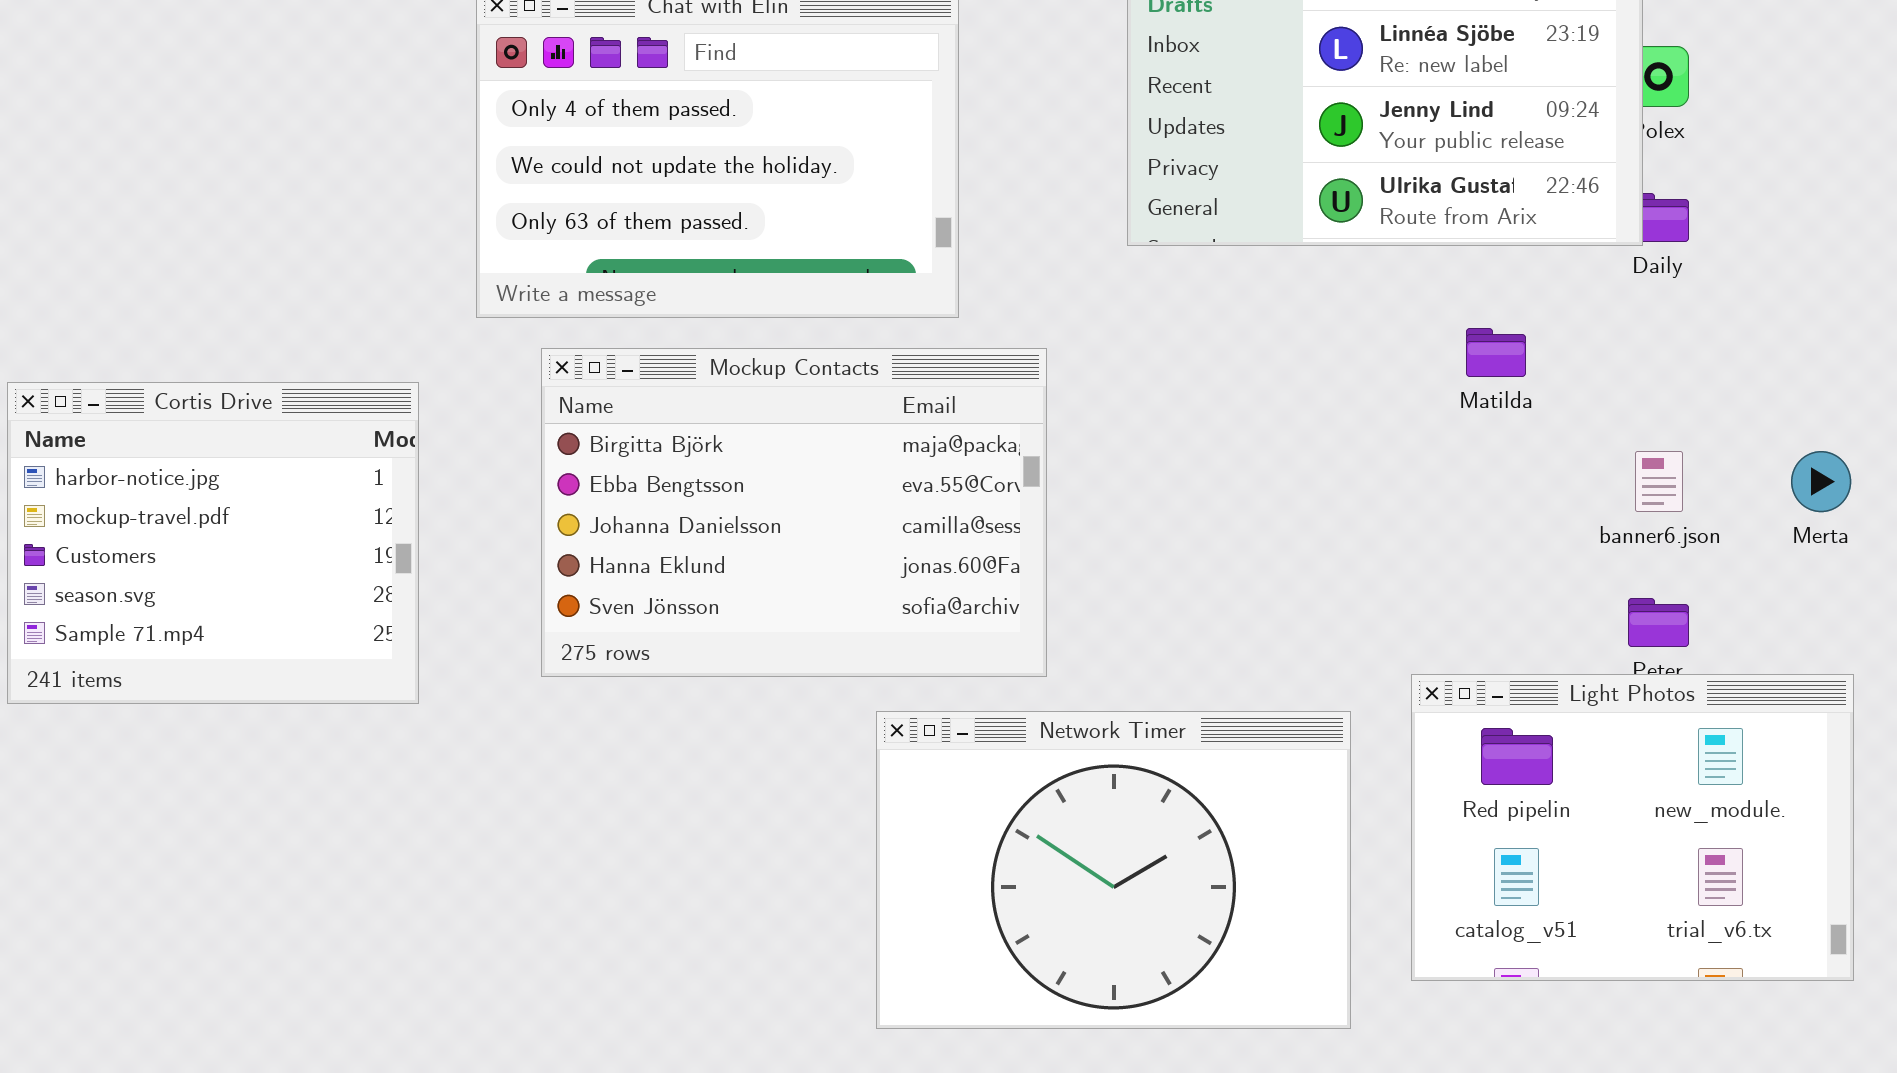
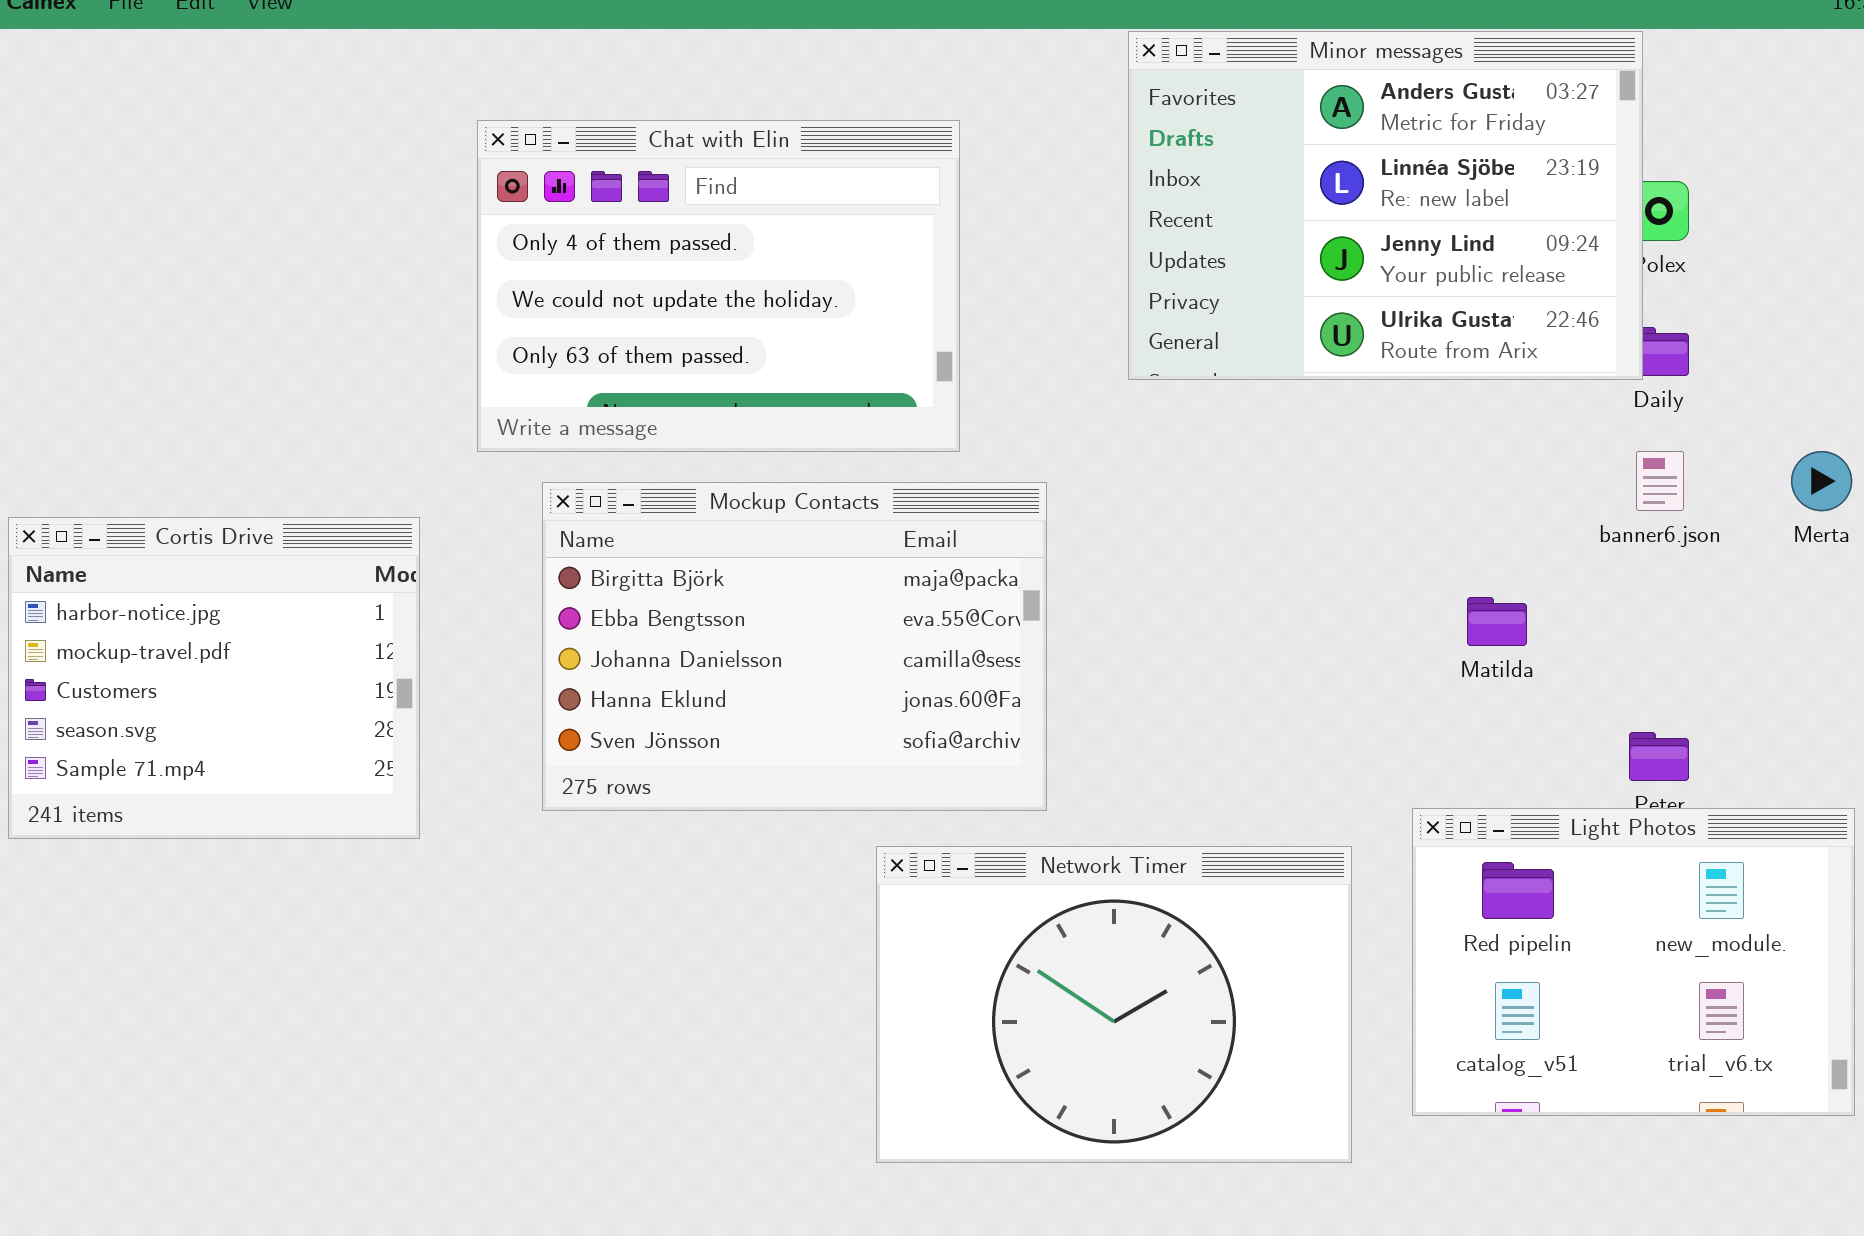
Matilda: [1466,328,1526,377] -> [1467,597,1527,646], moved
banner6.json: [1635,451,1683,512] -> [1636,451,1684,511], moved
Merta: [1791,451,1851,512] -> [1791,451,1852,511], moved

